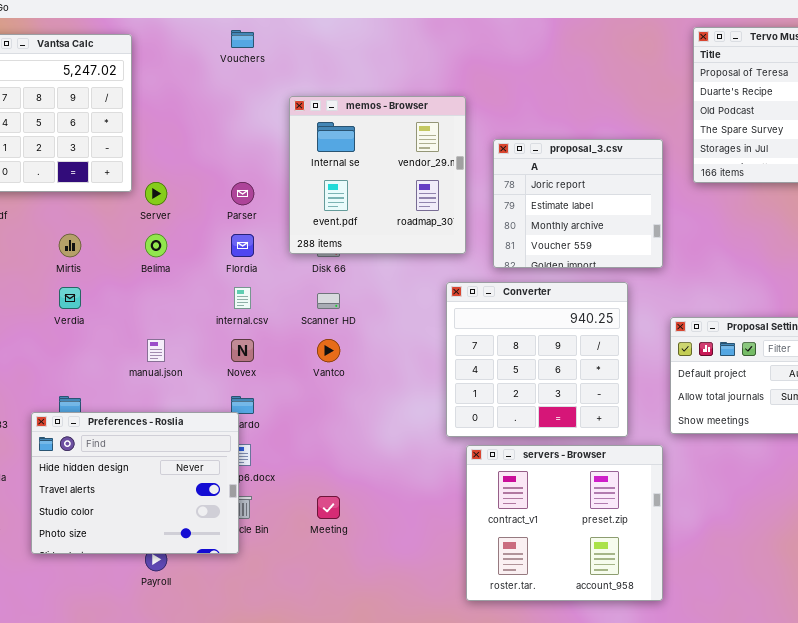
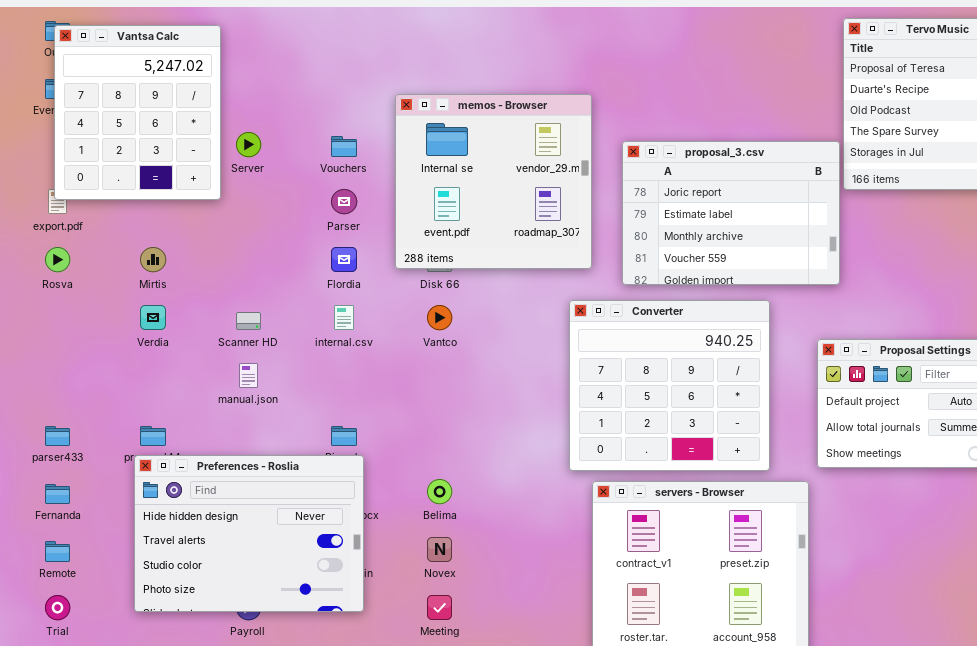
Vouchers: [231,30,254,48] -> [331,136,357,157], moved
proposal_3.csv: [493,139,663,268] -> [622,141,840,285], resized
Server: [145,182,167,205] -> [236,132,261,157], moved
Belima: [145,234,167,257] -> [427,479,452,504], moved
Scanner HD: [317,293,340,309] -> [236,312,261,330], moved
Novex: [231,339,254,362] -> [427,537,452,562], moved
Vantco: [317,339,340,362] -> [427,305,452,330], moved
Preferences - Roslia: [31,412,239,554] -> [134,455,364,612], moved
Meeting: [317,496,340,519] -> [427,595,452,620], moved

